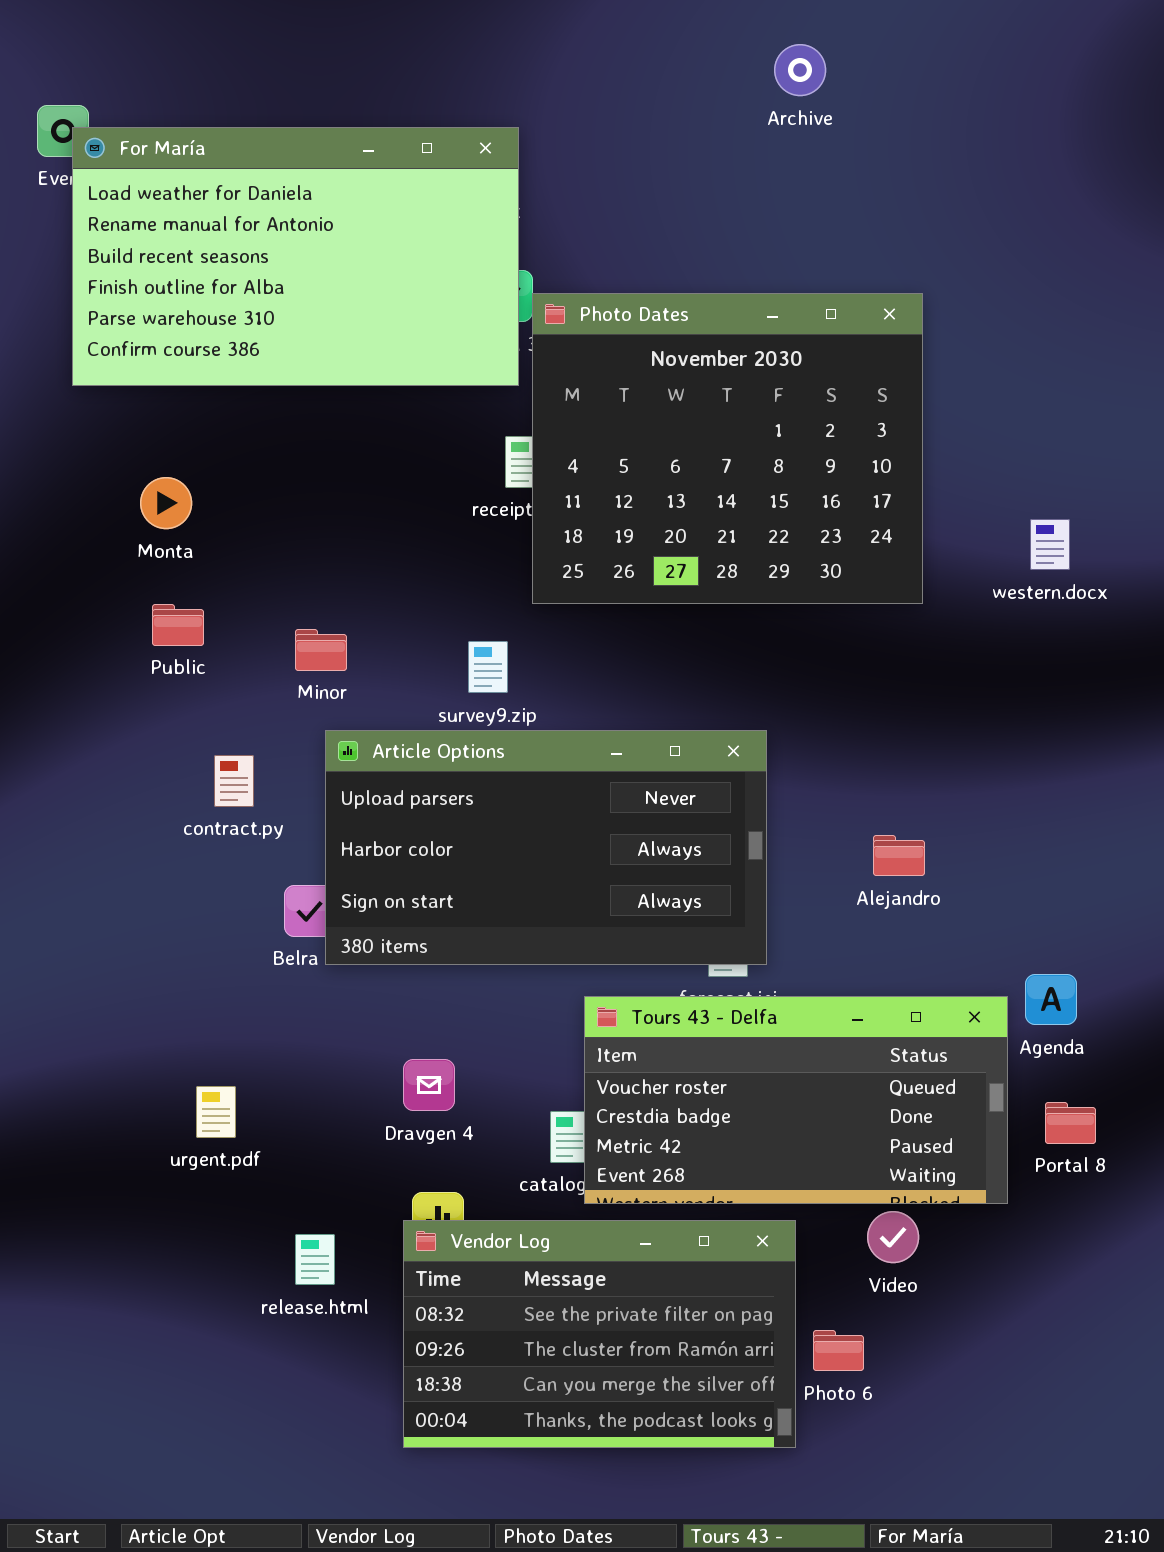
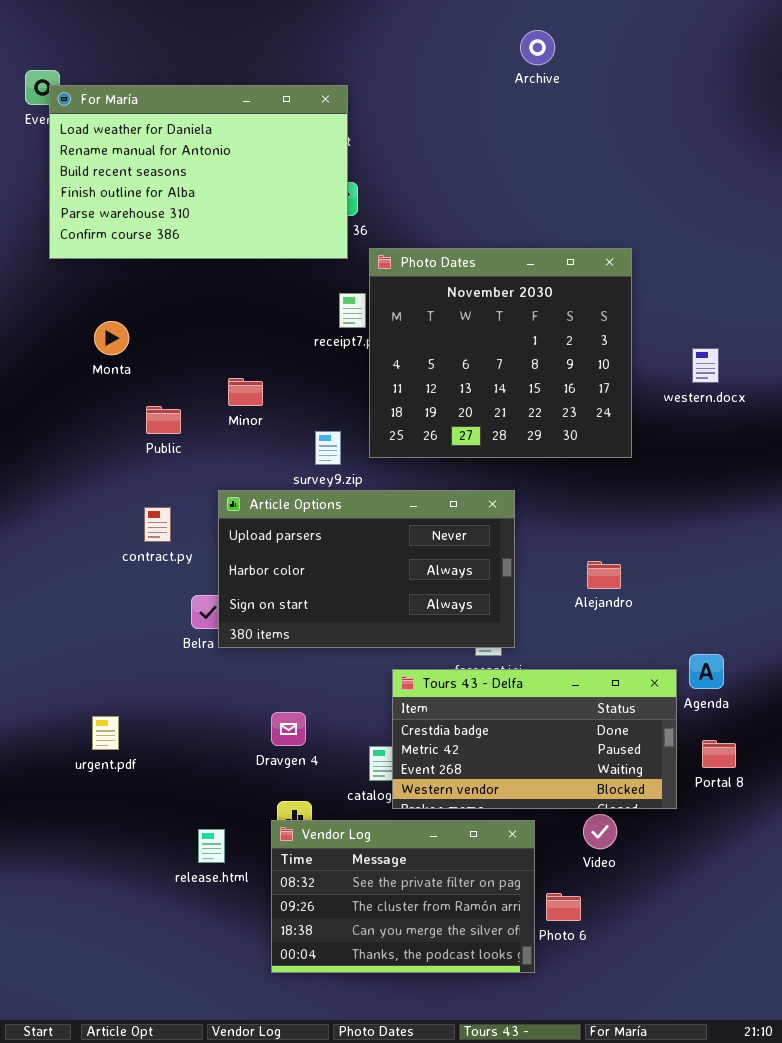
Photo Dates: [532,293,923,604] -> [369,248,632,458], moved
Public: [152,604,204,646] -> [146,406,181,434], moved
Minor: [295,629,347,671] -> [228,378,263,406], moved
Tours 43 - Delfa: [584,996,1008,1204] -> [392,669,677,809], scrolled down 1 row
urgent.pdf: [196,1086,236,1138] -> [92,716,119,750], moved

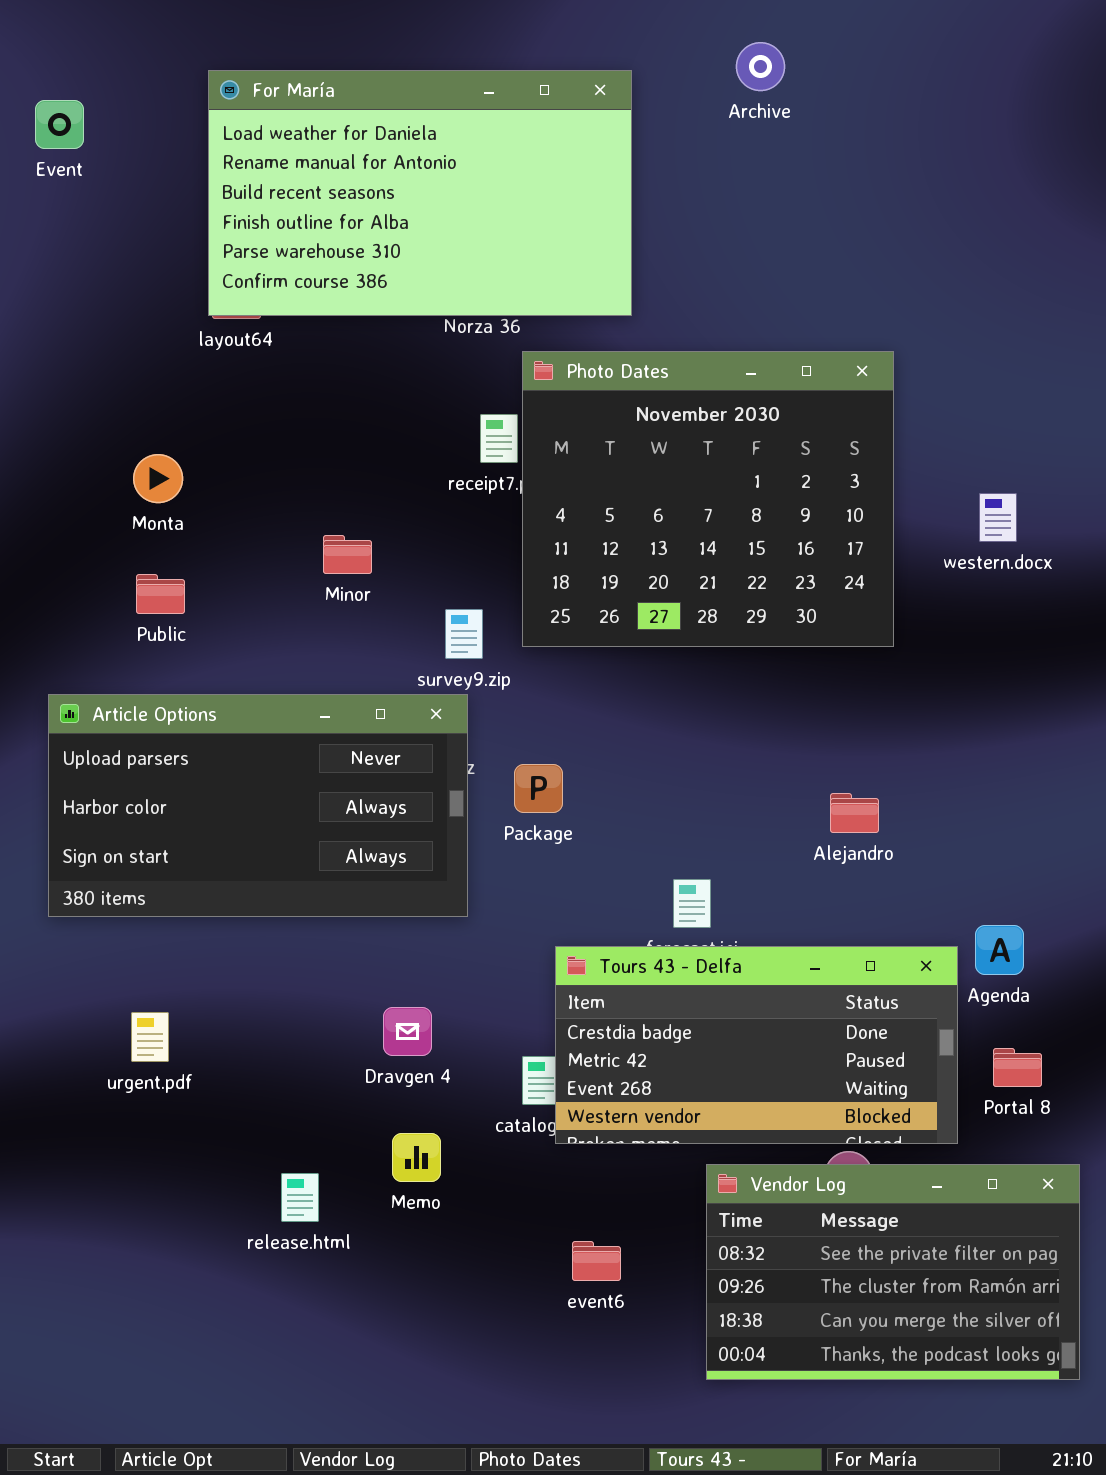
For María: [49,85,348,259] -> [208,70,632,316], moved
Public: [146,406,181,434] -> [136,574,185,614], moved
Article Options: [218,490,515,648] -> [48,694,468,917], moved
Vendor Log: [271,820,535,973] -> [706,1164,1080,1380], moved

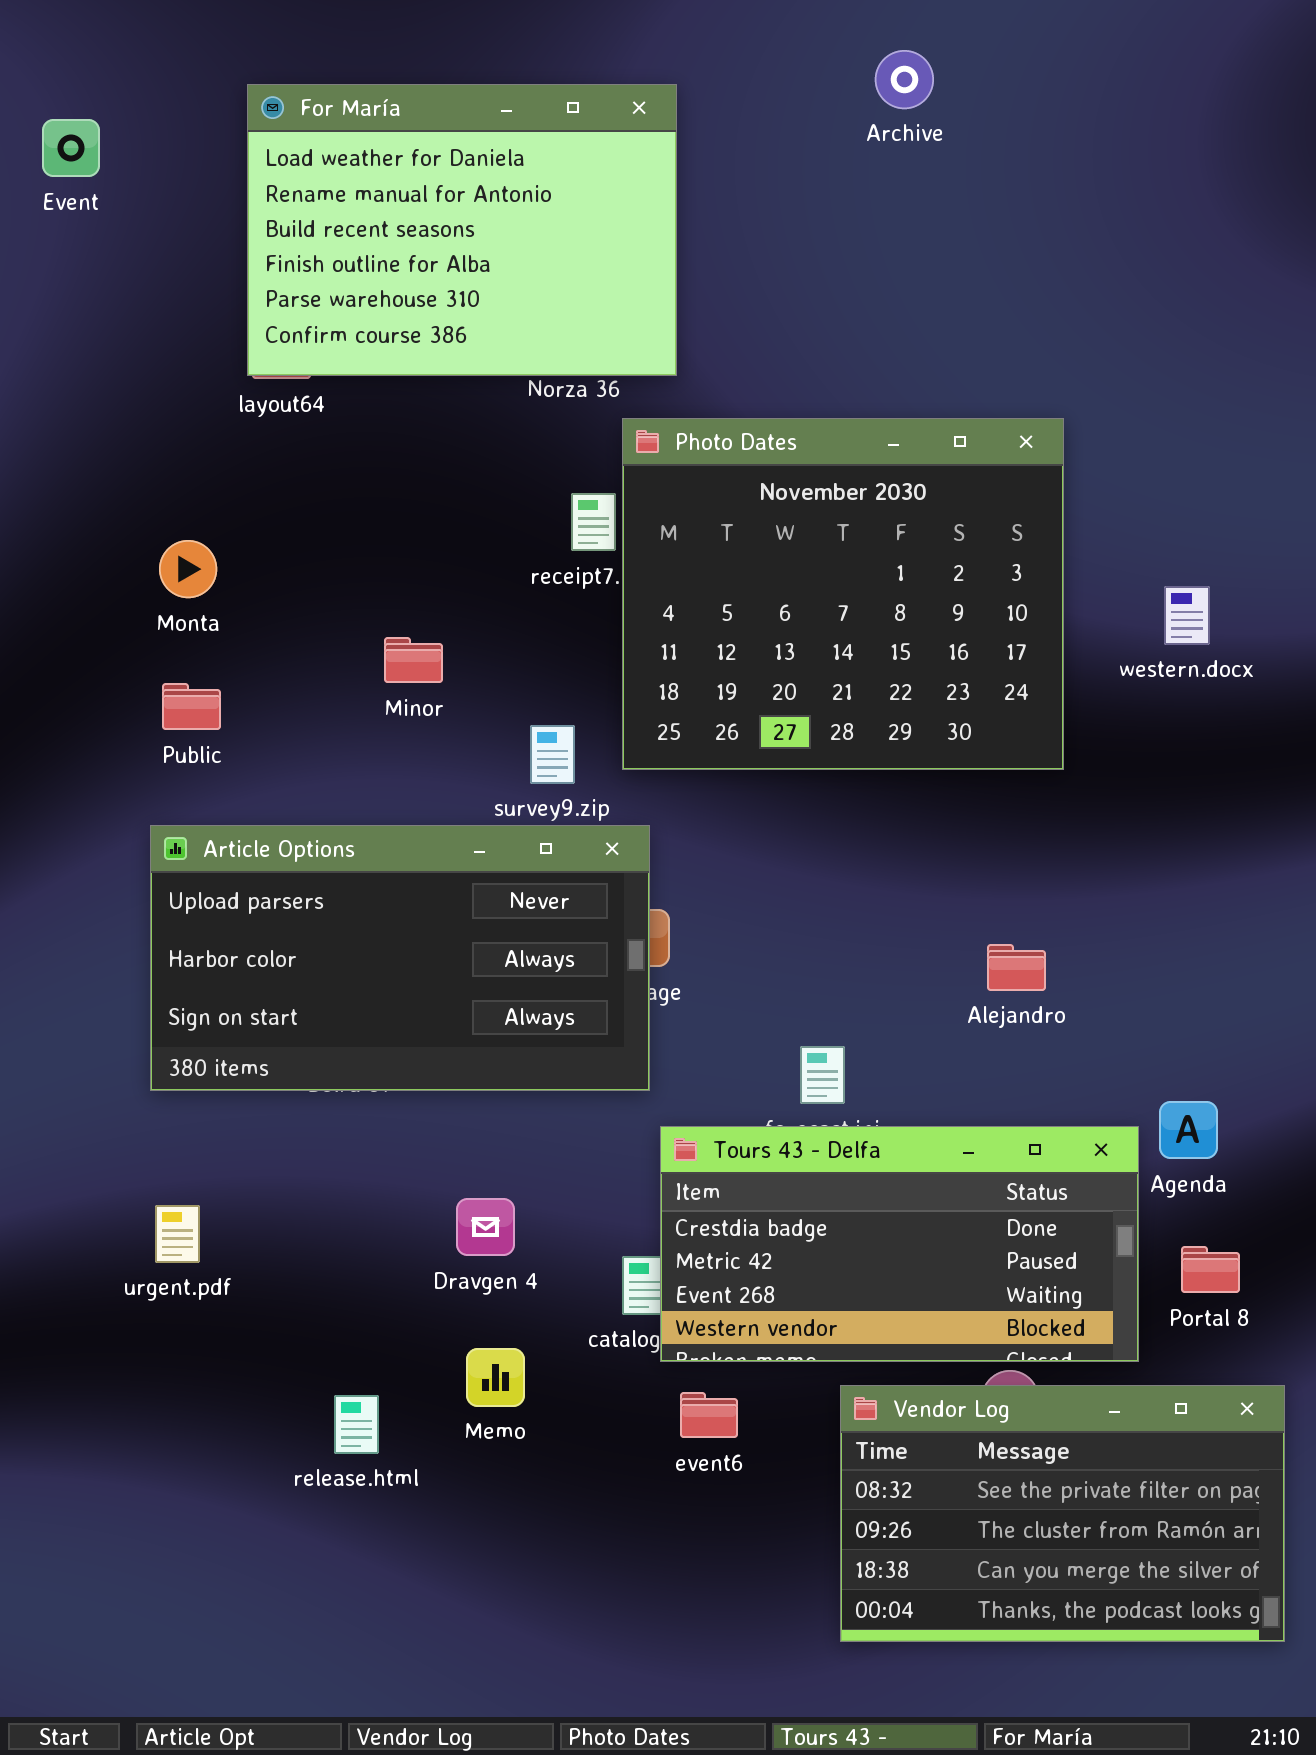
For María: [208,70,632,316] -> [247,84,677,376], resized
Article Options: [48,694,468,917] -> [150,825,650,1091], moved
event6: [572,1241,621,1281] -> [680,1392,738,1438], moved

